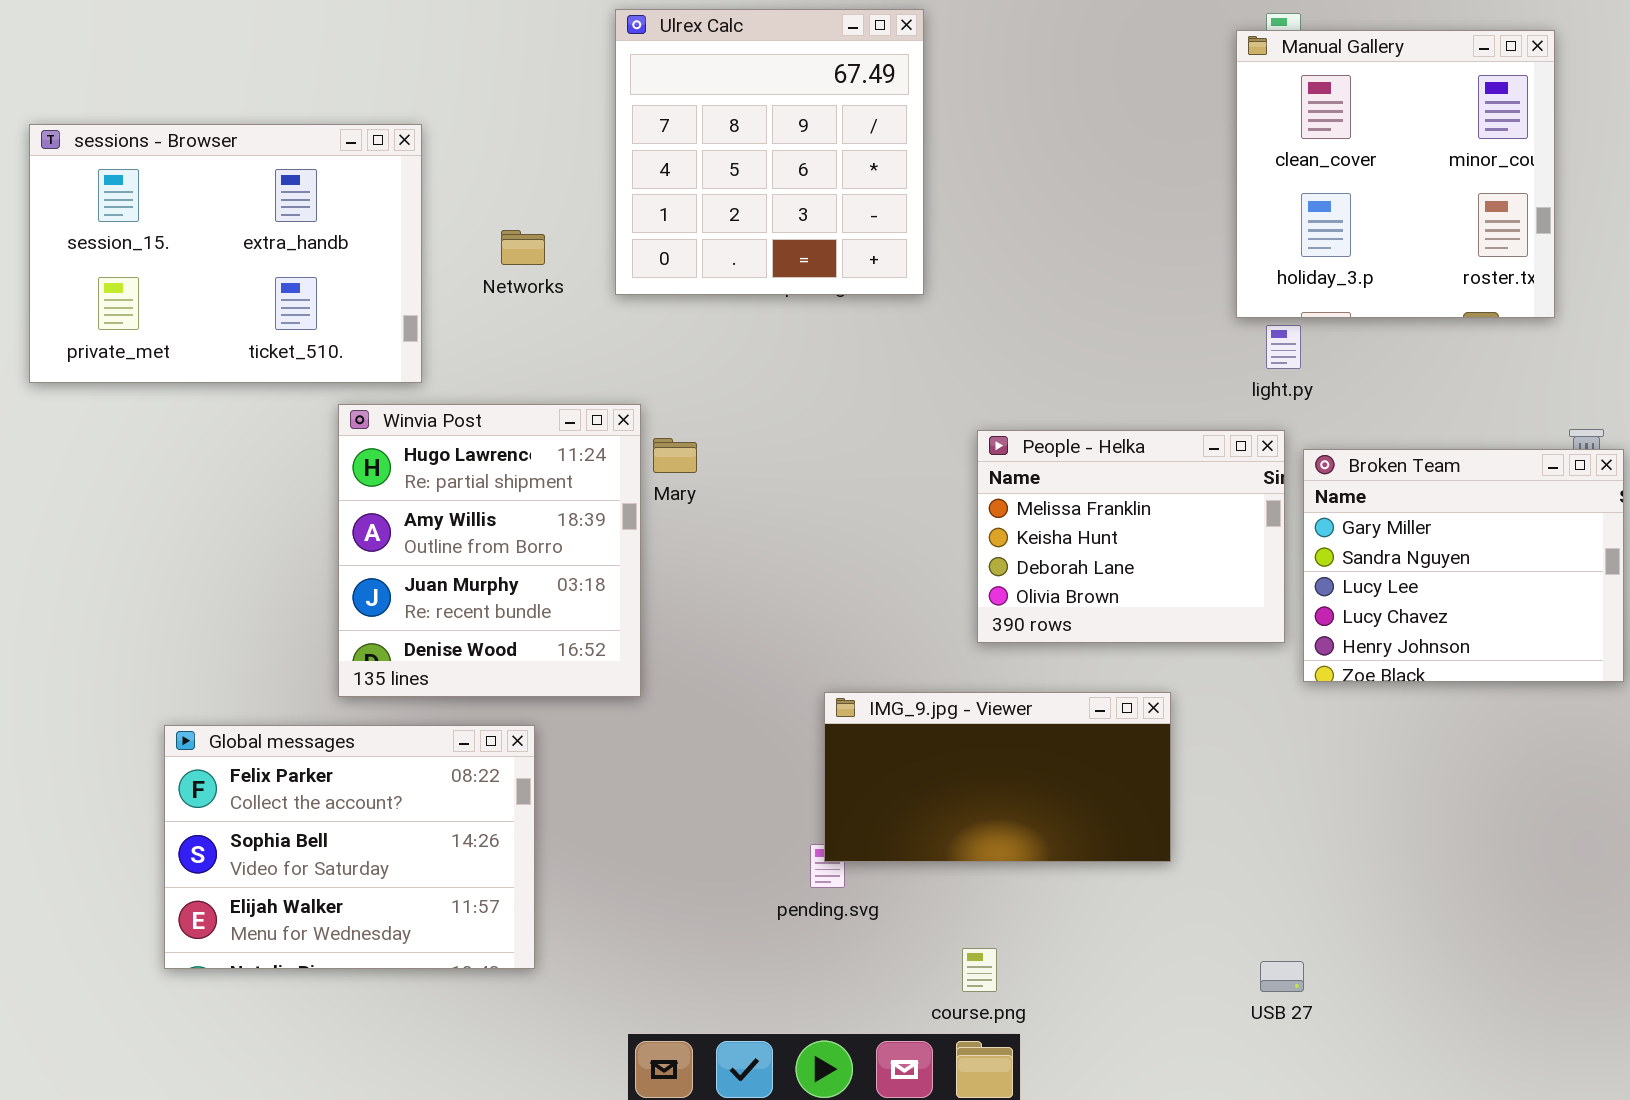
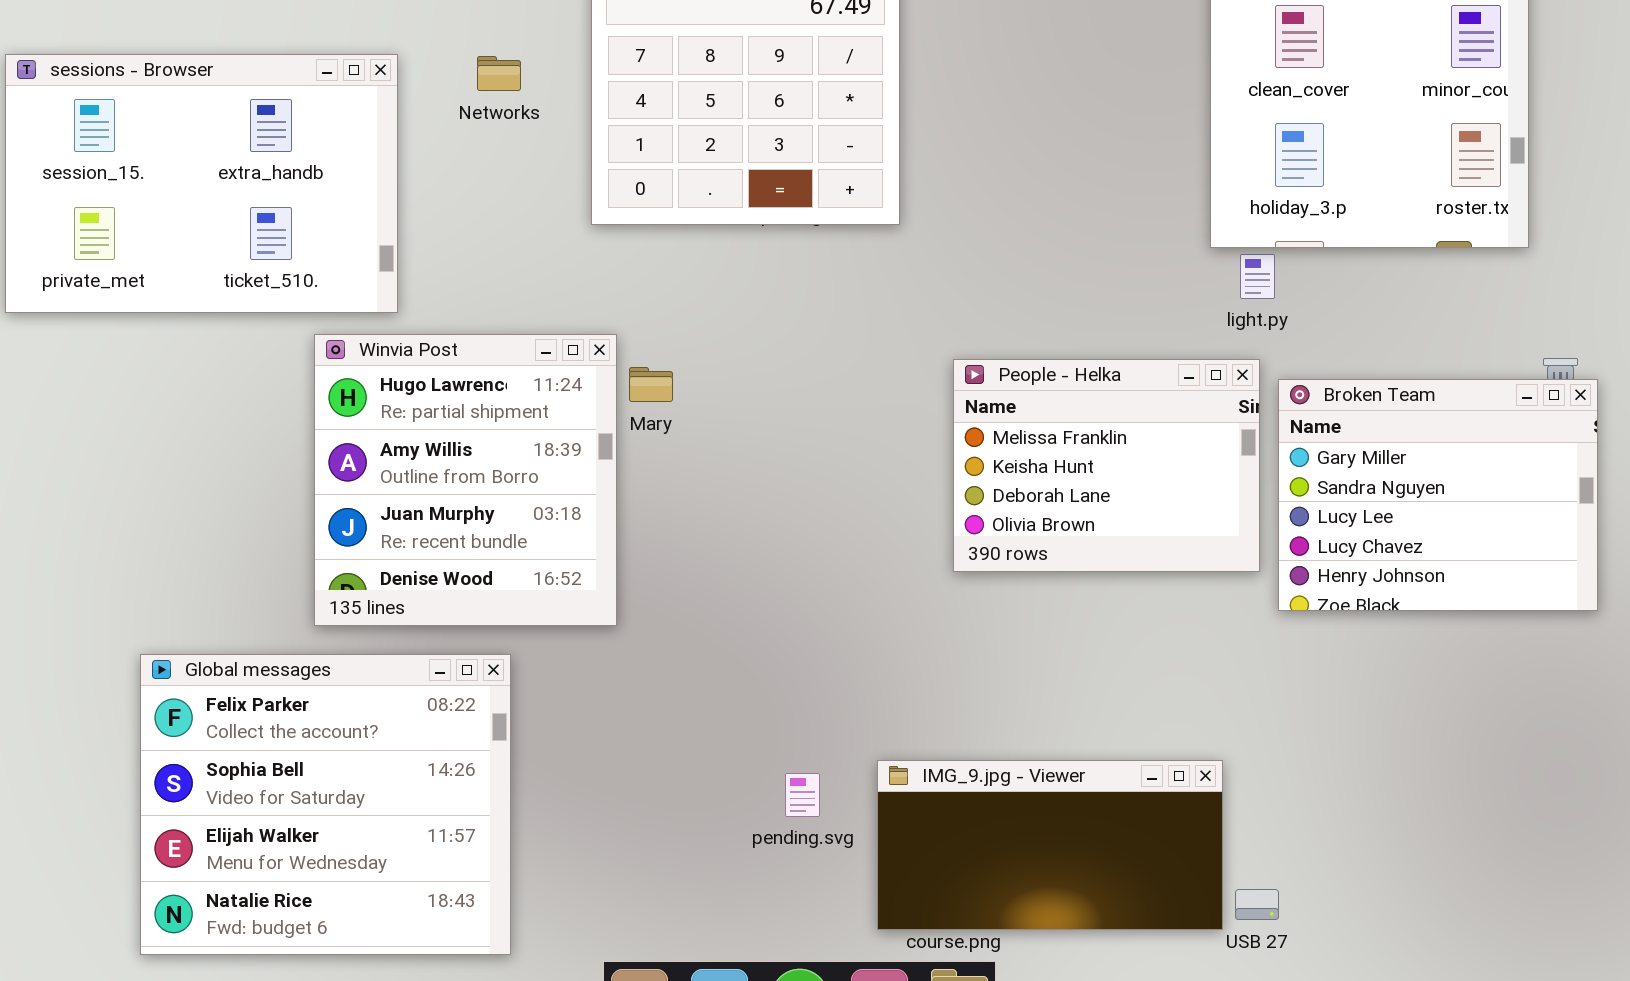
Networks: [501,230,545,265] -> [477,56,521,91], moved
IMG_9.jpg - Viewer: [824,692,1171,862] -> [877,760,1223,930], moved
Global messages: [164,725,535,969] -> [140,654,511,955], resized

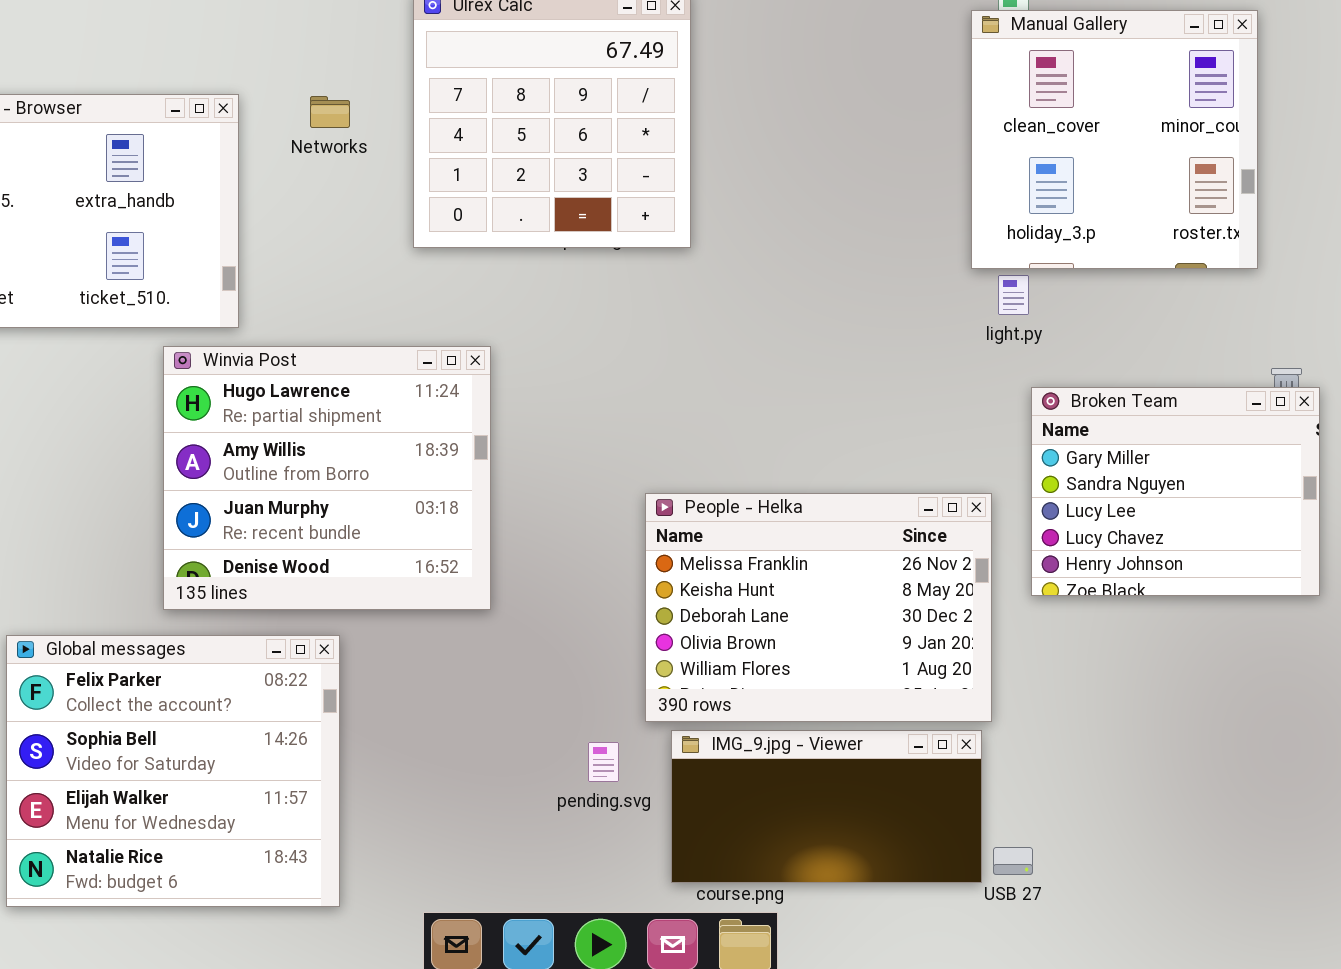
Winvia Post: [314,334,617,626] -> [163,346,491,610], resized
People - Helka: [953,359,1260,572] -> [645,493,992,722], moved, resized

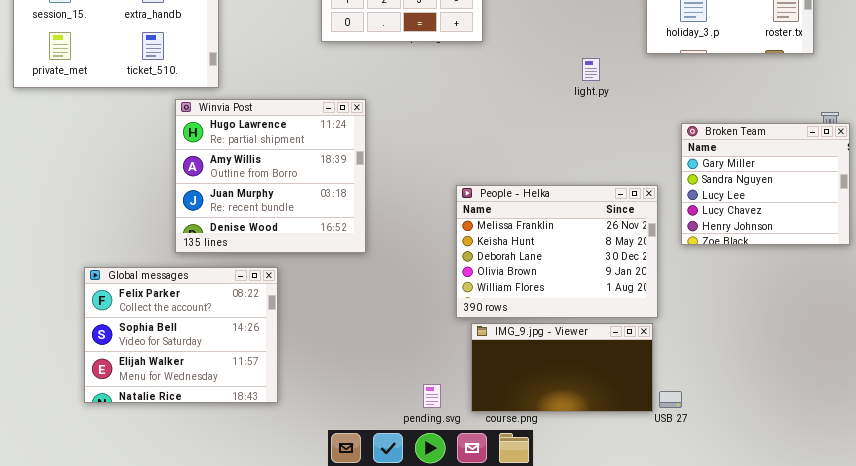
light.py: [998,275,1029,315] -> [582,58,600,81], moved
Global messages: [6,635,340,907] -> [84,267,278,403], resized
pending.svg: [588,742,619,782] -> [423,384,441,408], moved

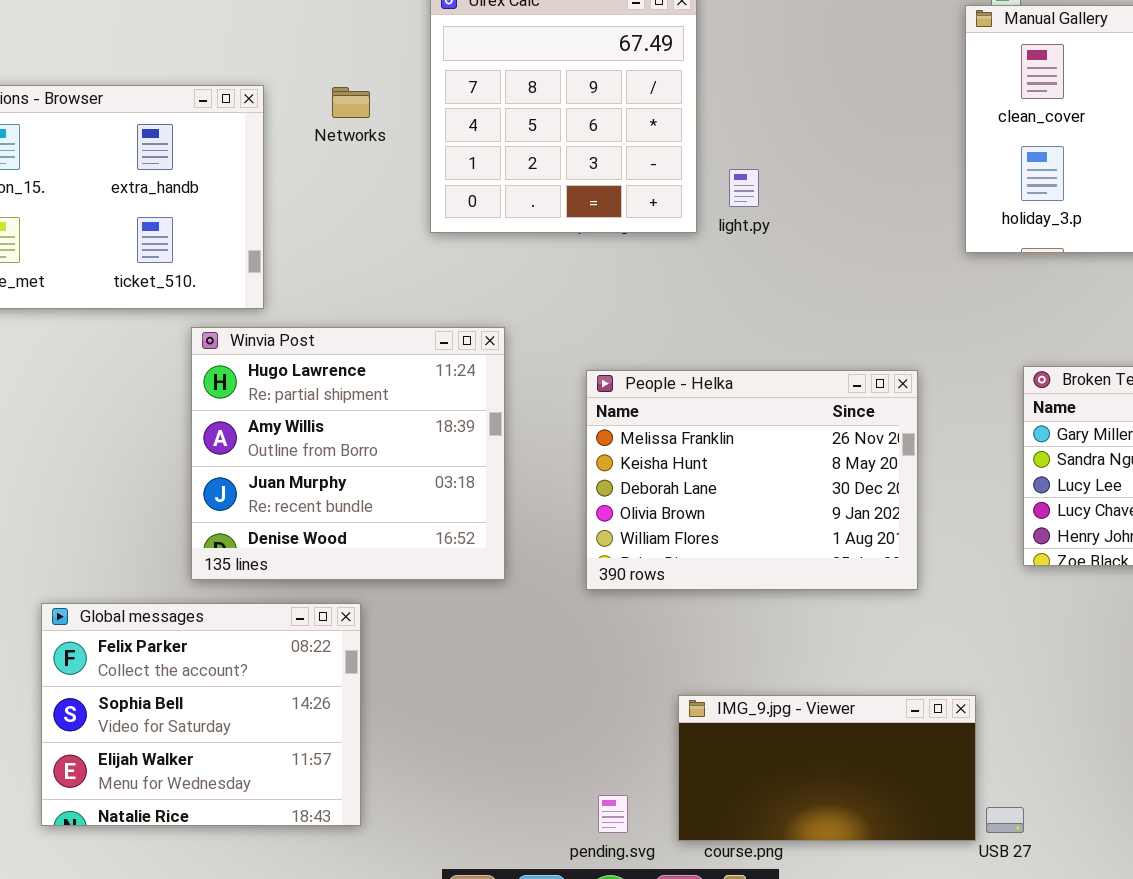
light.py: [582,58,600,81] -> [729,169,759,207], moved
People - Helka: [456,185,658,318] -> [586,370,918,590], moved

